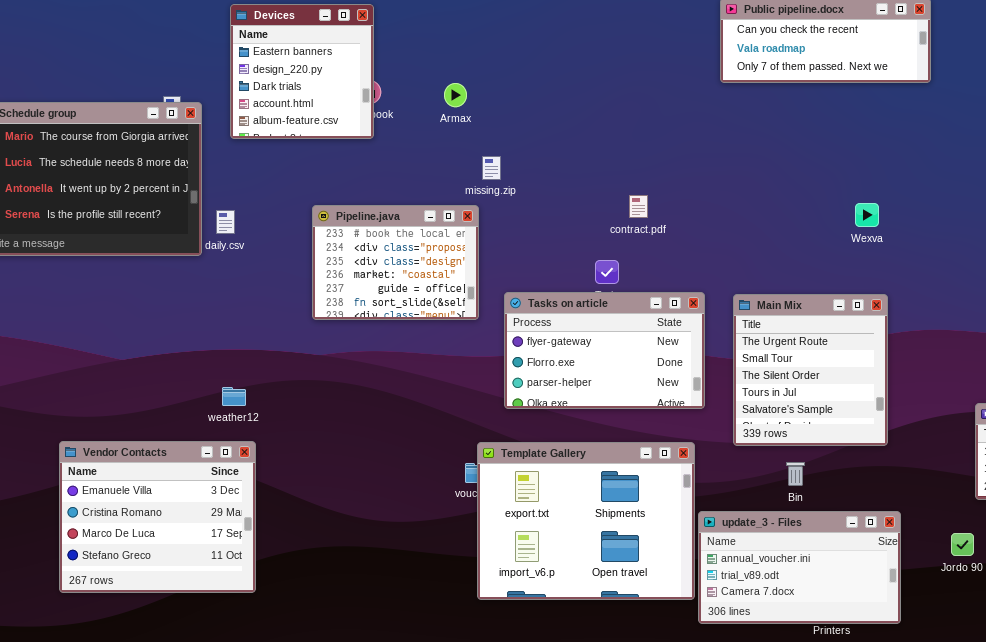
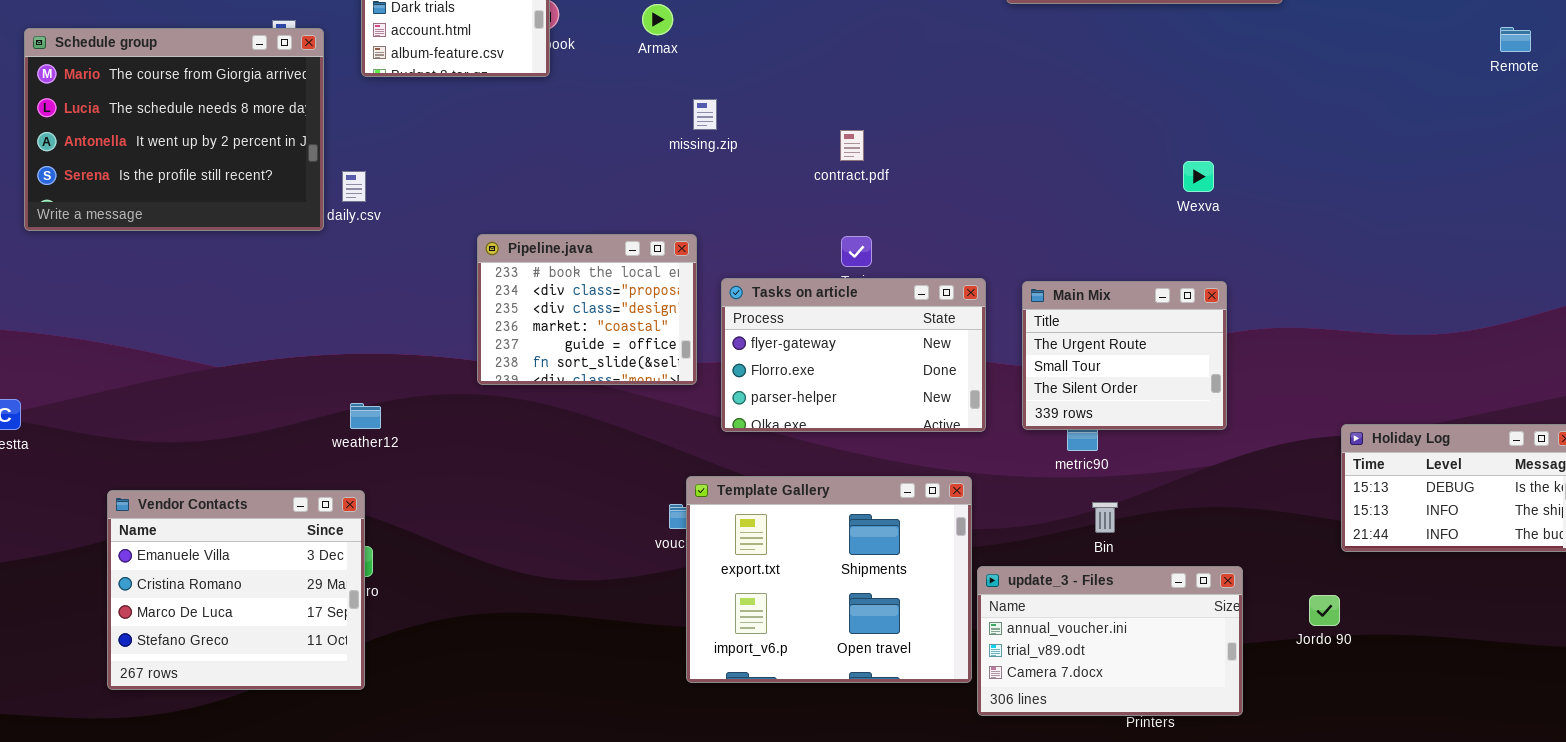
contract.pdf: [629,195,648,218] -> [840,130,864,161], moved
Pipeline.java: [312,205,479,320] -> [477,234,697,385], moved
Main Mix: [733,294,888,446] -> [1022,281,1227,430], resized
Vendor Contacts: [59,441,256,593] -> [107,490,365,690], moved

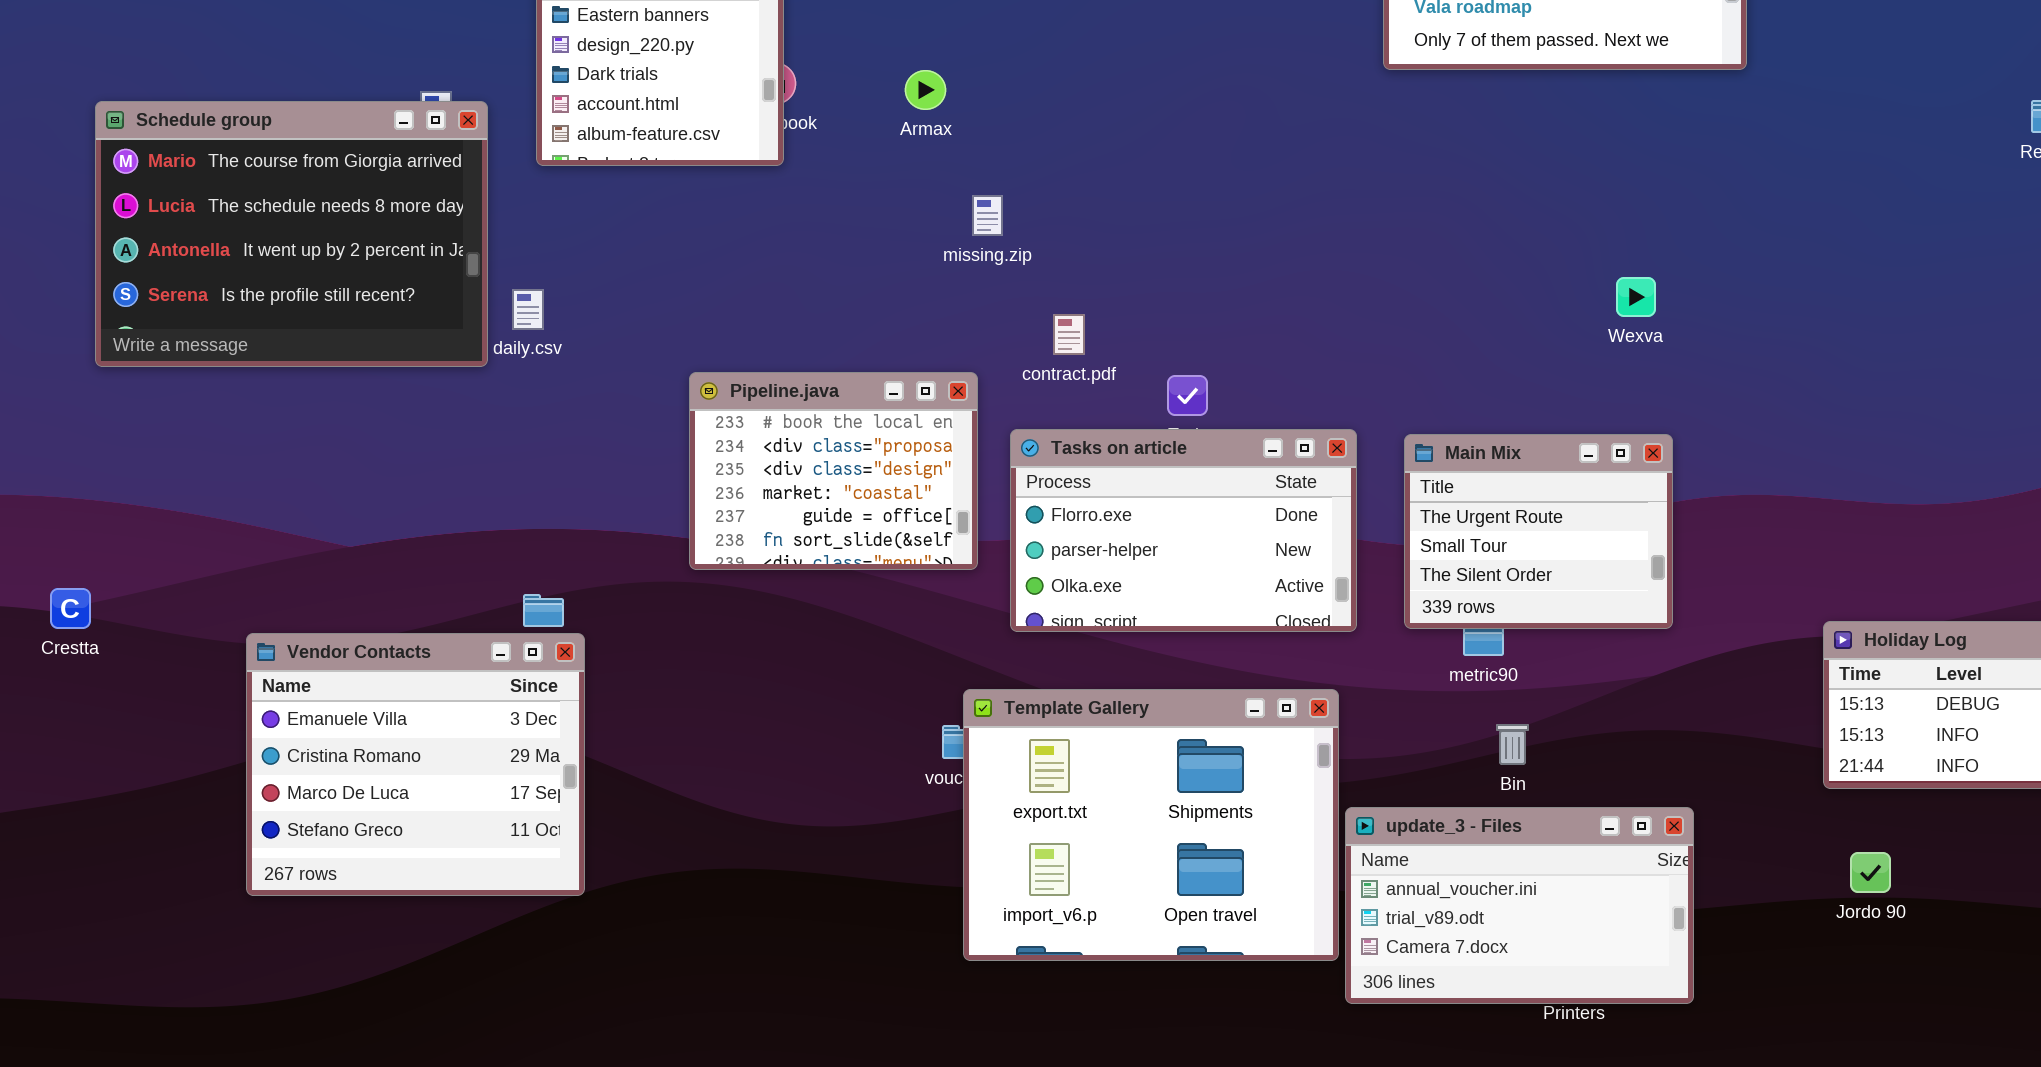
contract.pdf: [840,130,864,161] -> [1053,314,1085,355], moved
Tasks on article: [721,278,986,432] -> [1010,429,1357,632], scrolled down 1 row
Vendor Contacts: [107,490,365,690] -> [246,633,585,896], moved
Jordo 90: [1309,595,1340,626] -> [1850,852,1891,893], moved

